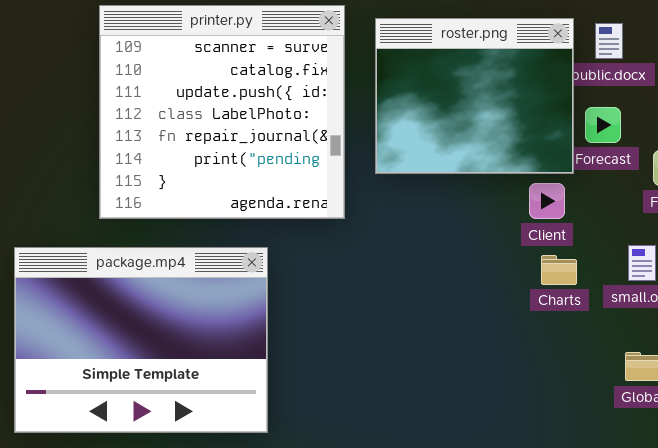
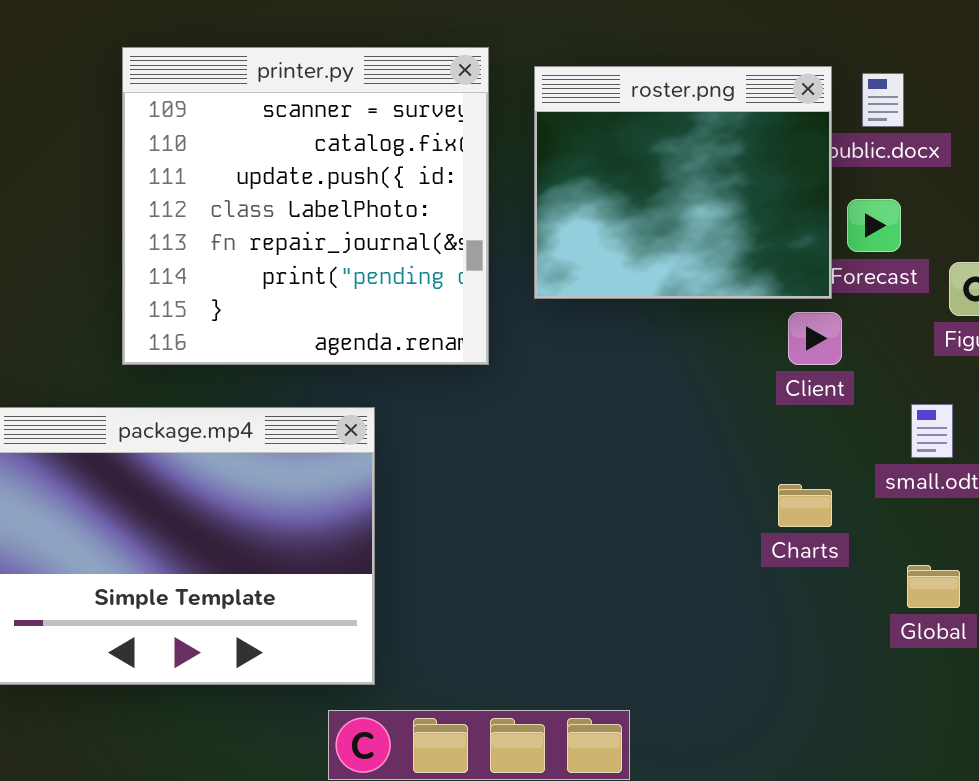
Client: [529,183,565,219] -> [788,312,842,365], moved
Charts: [541,255,577,285] -> [778,484,832,527], moved

